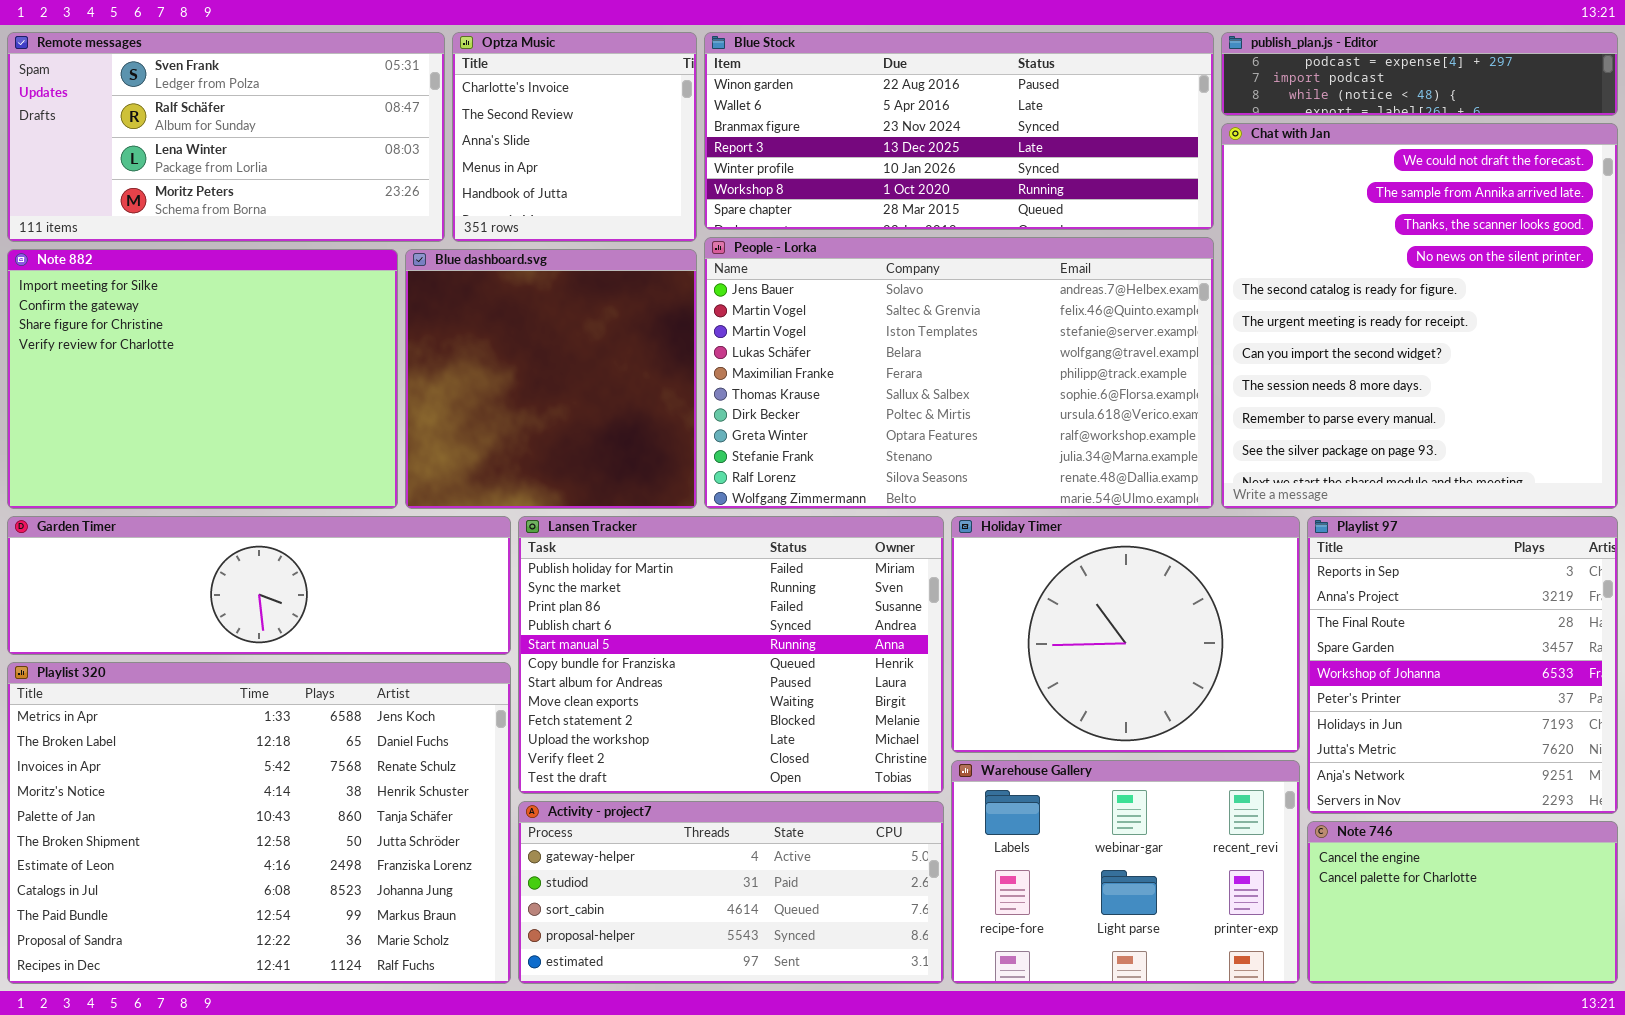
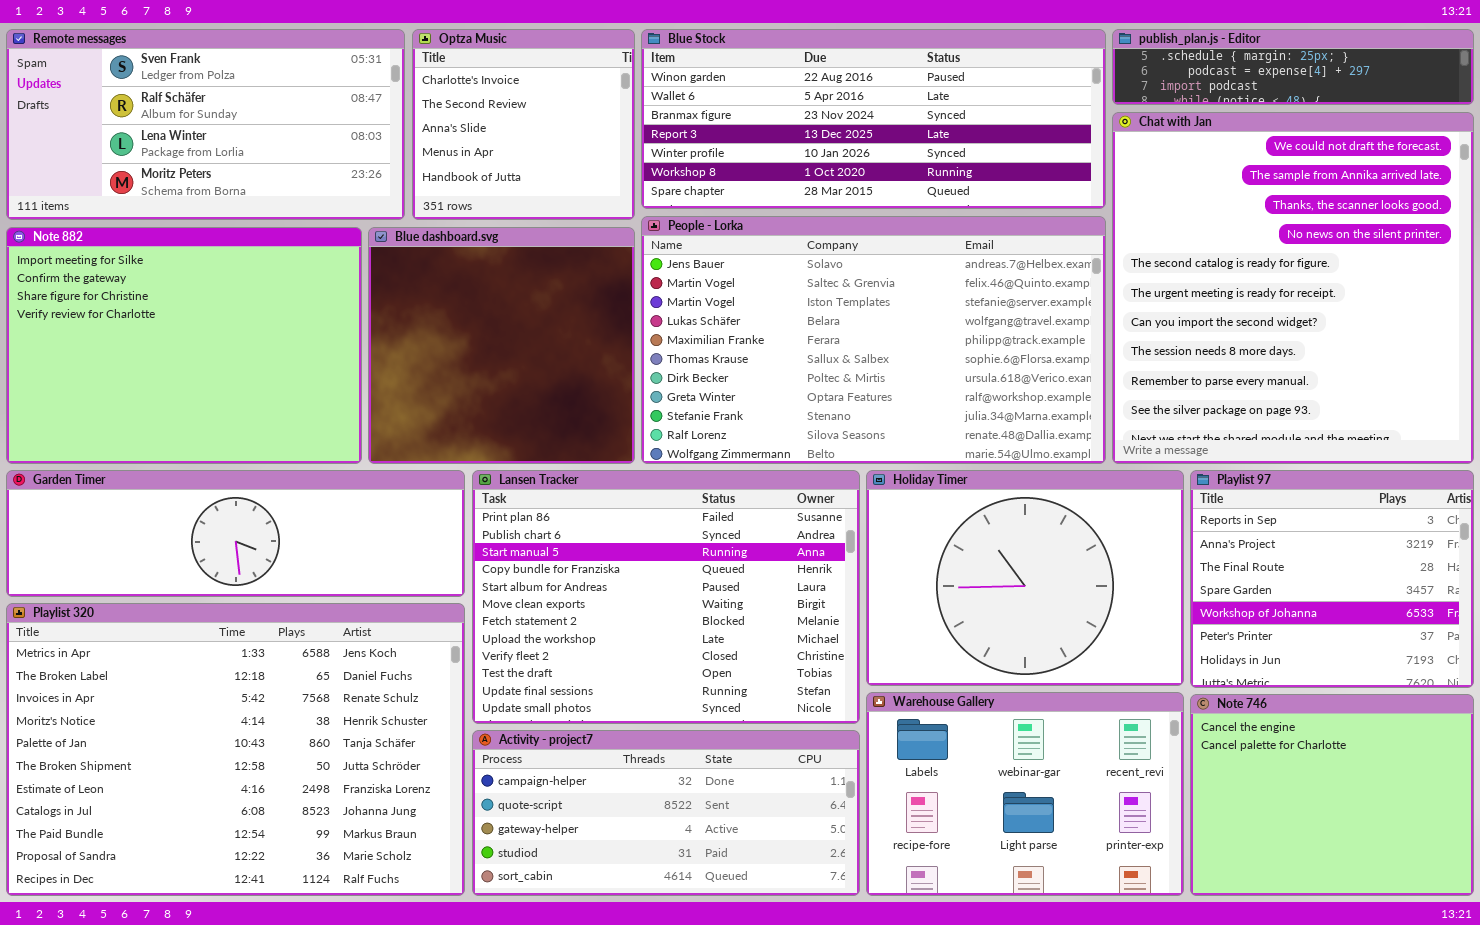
publish_plan.js - Editor: [1221,32,1618,116] -> [1112,29,1474,105], scrolled up 1 row
Lansen Tracker: [518,516,944,794] -> [472,470,860,724], scrolled down 2 rows
Playlist 97: [1307,516,1618,814] -> [1190,470,1474,688], resized
Activity - project7: [518,801,944,984] -> [472,730,860,896], scrolled up 2 rows
Note 746: [1307,821,1618,984] -> [1190,694,1474,896], resized

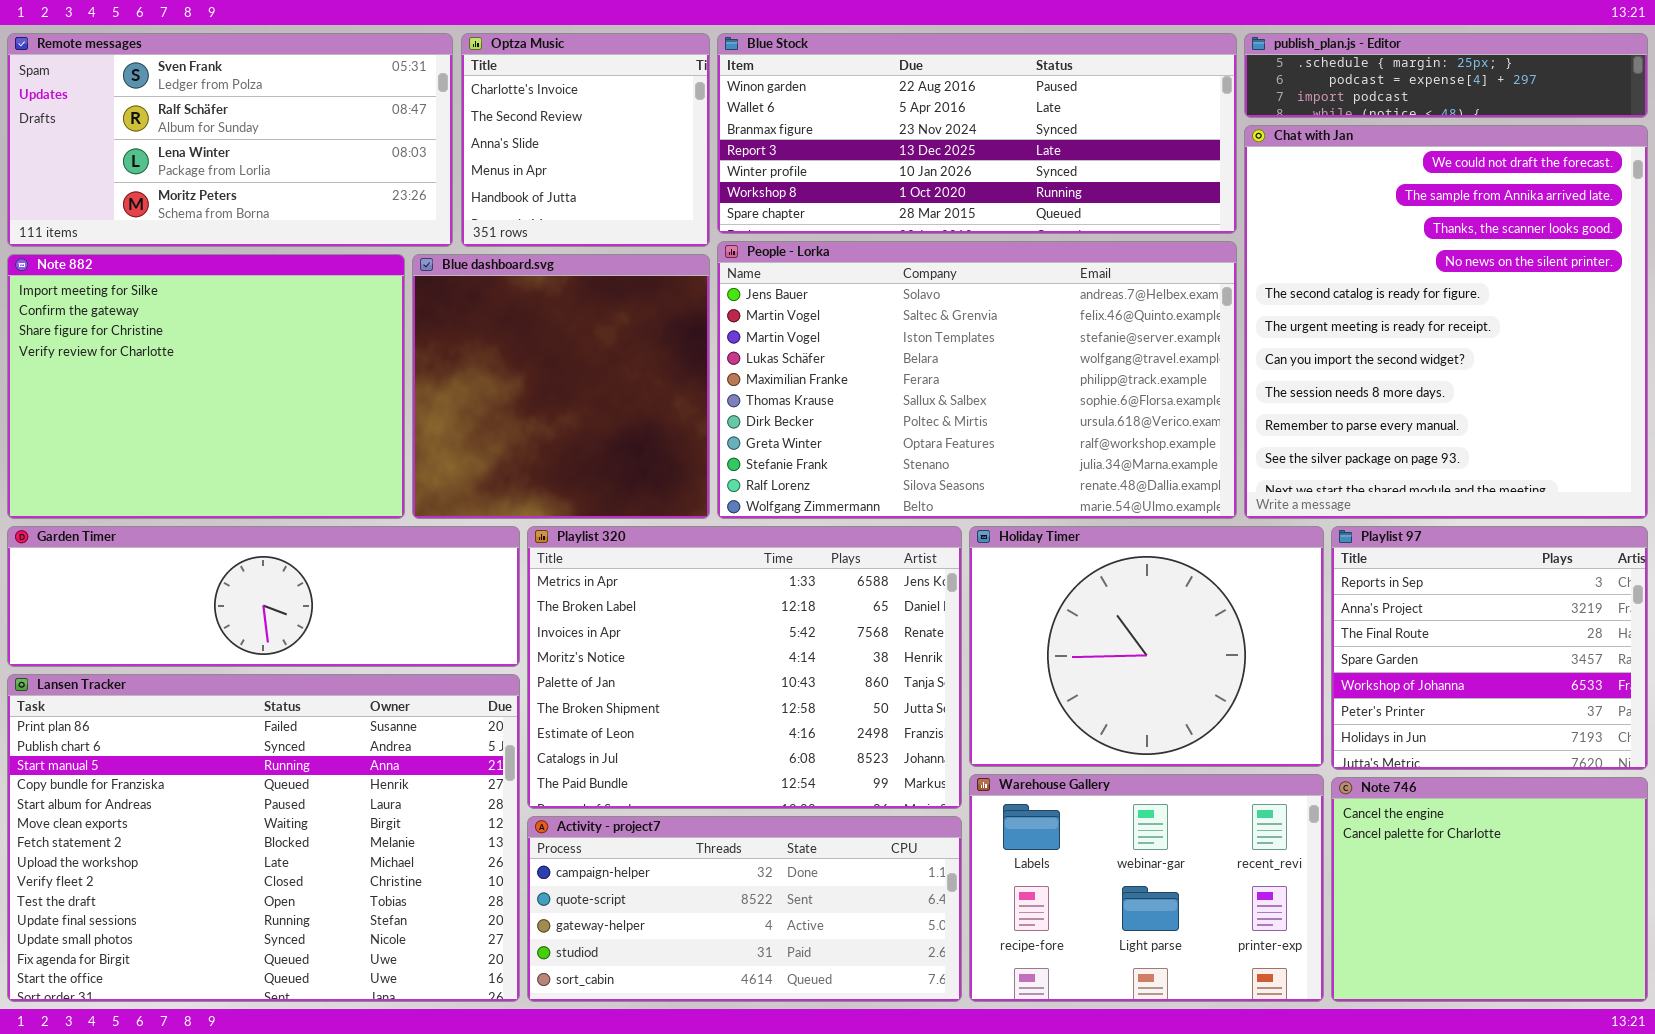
Lansen Tracker: [472,470,860,724] -> [7,674,520,1002], moved, resized
Playlist 320: [6,603,465,896] -> [527,526,962,809], moved, resized

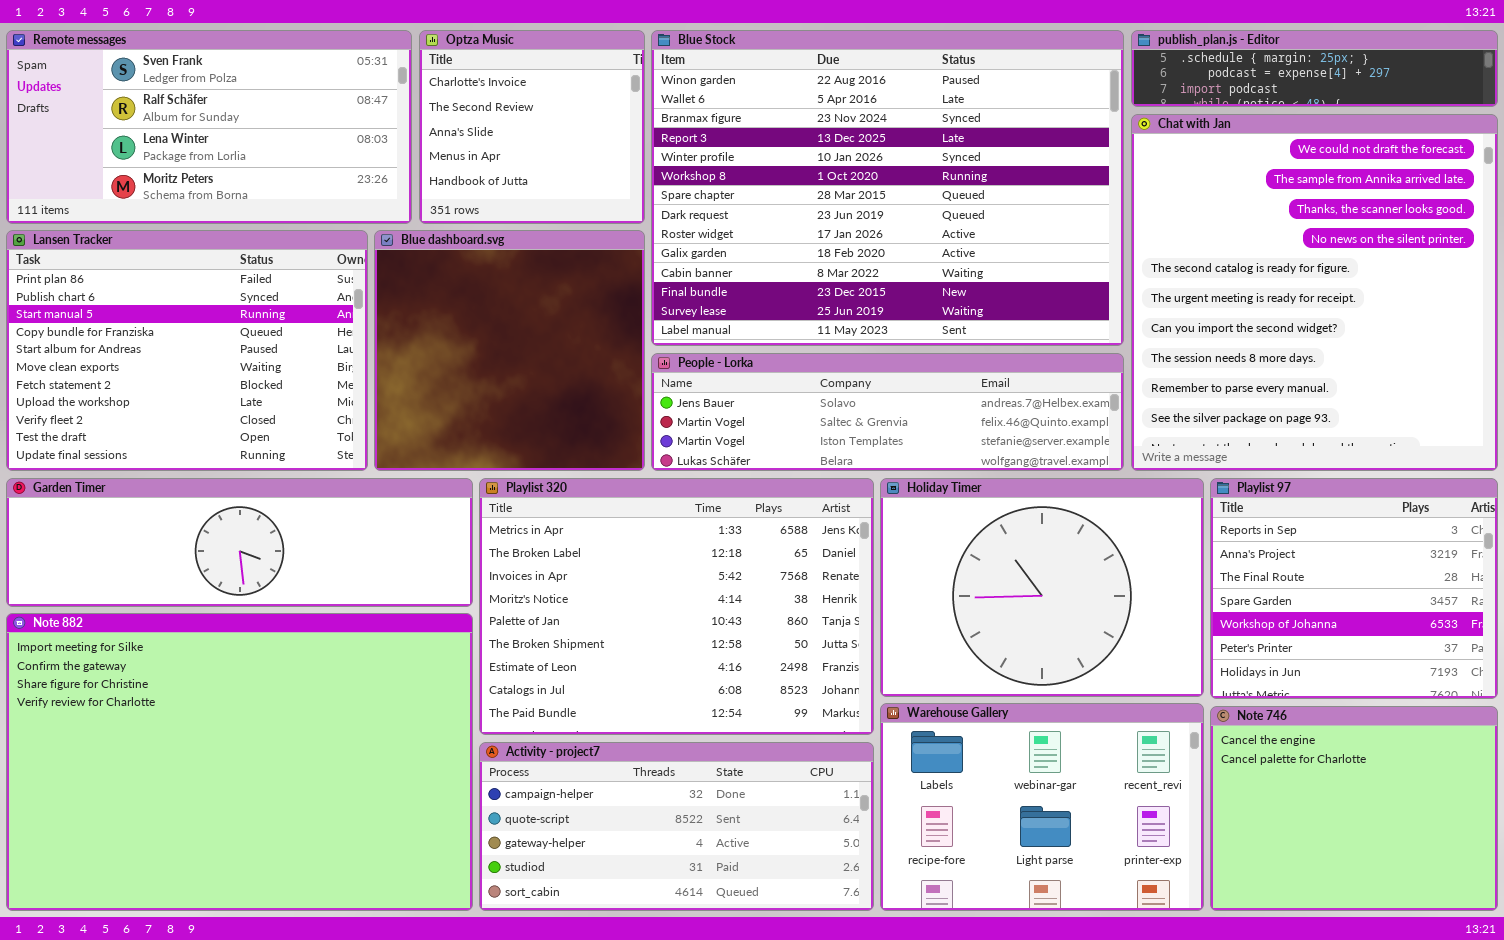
Blue Stock: [717,33,1237,234] -> [651,30,1124,346], resized
People - Lorka: [717,241,1237,519] -> [651,353,1124,471], resized
Note 882: [7,254,405,519] -> [6,613,473,911], moved, resized
Lansen Tracker: [7,674,520,1002] -> [6,230,368,471], moved, resized

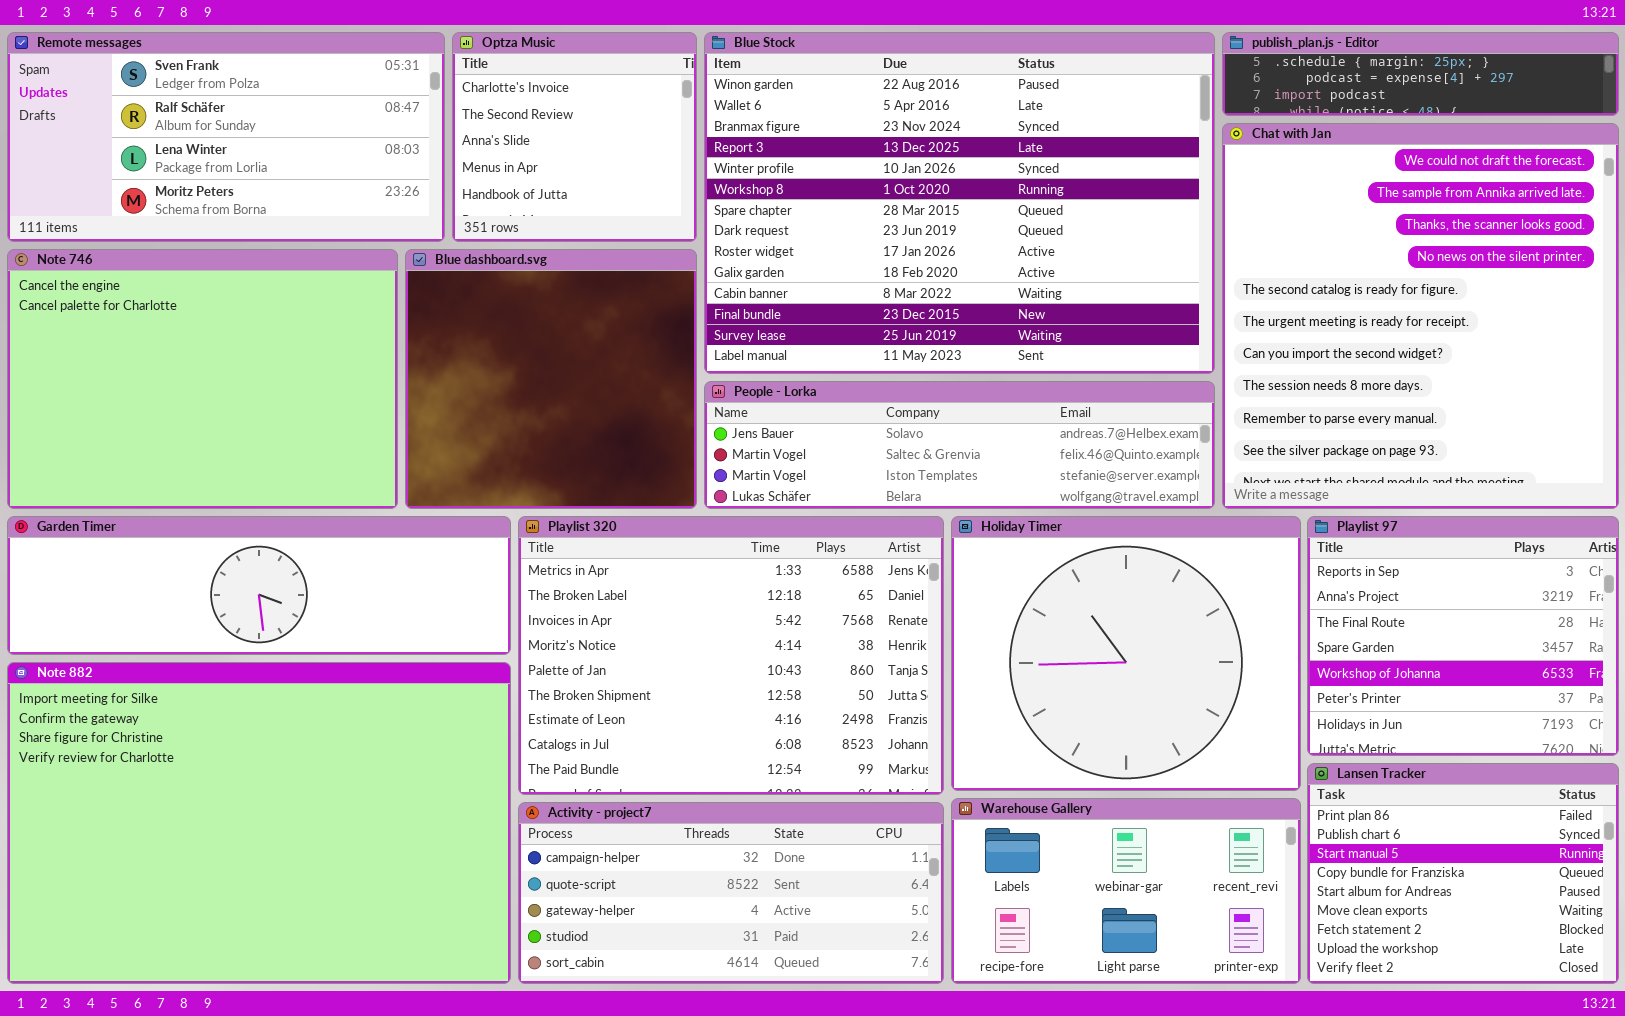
Lansen Tracker: [6,230,368,471] -> [1307,763,1619,984], moved, resized
Holiday Timer: [880,478,1204,697] -> [951,516,1301,791], resized
Warehouse Gallery: [880,703,1204,911] -> [951,798,1301,984], resized
Note 746: [1210,706,1498,911] -> [7,249,398,509], moved, resized

